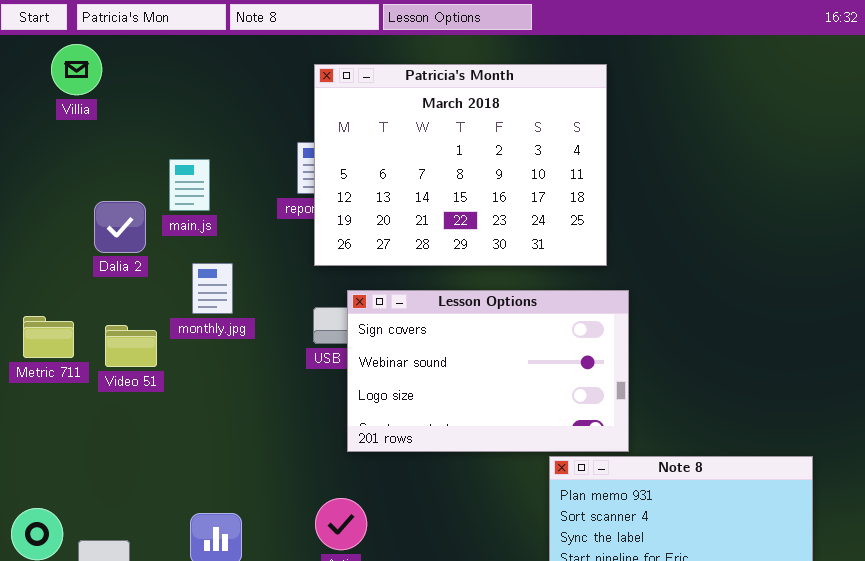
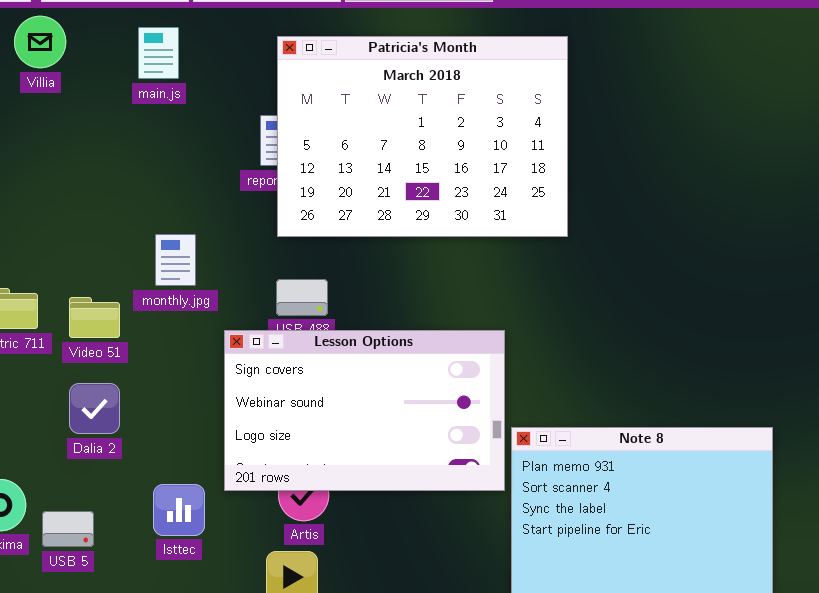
main.js: [169,159,210,211] -> [138,27,179,79], moved
Dalia 2: [94,201,146,253] -> [69,383,120,434], moved
Lesson Options: [347,290,629,452] -> [224,330,505,491], moved

